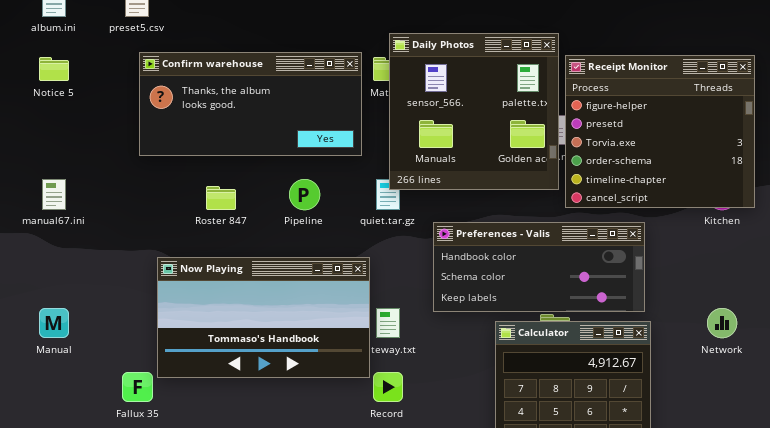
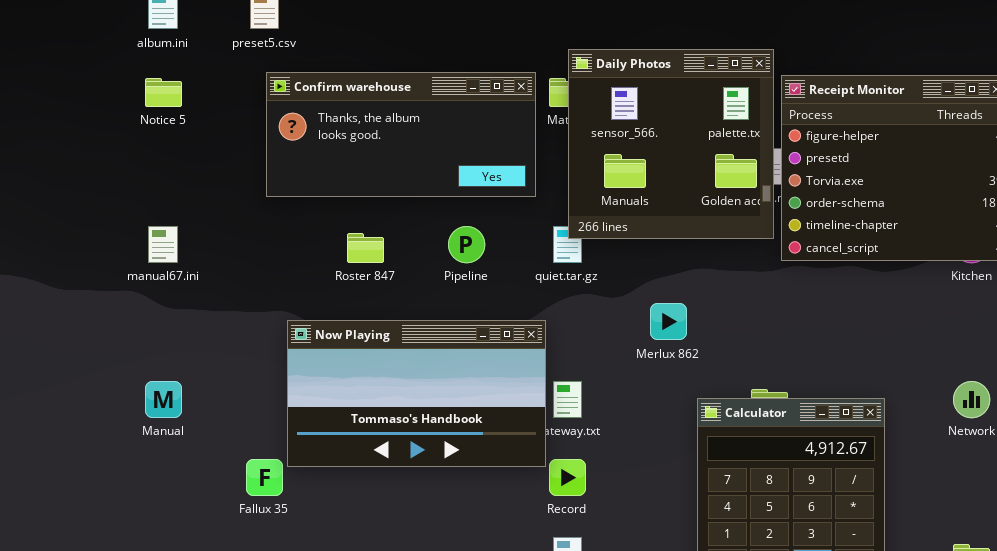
Preferences - Valis: [433,222,645,312] -> none, closed

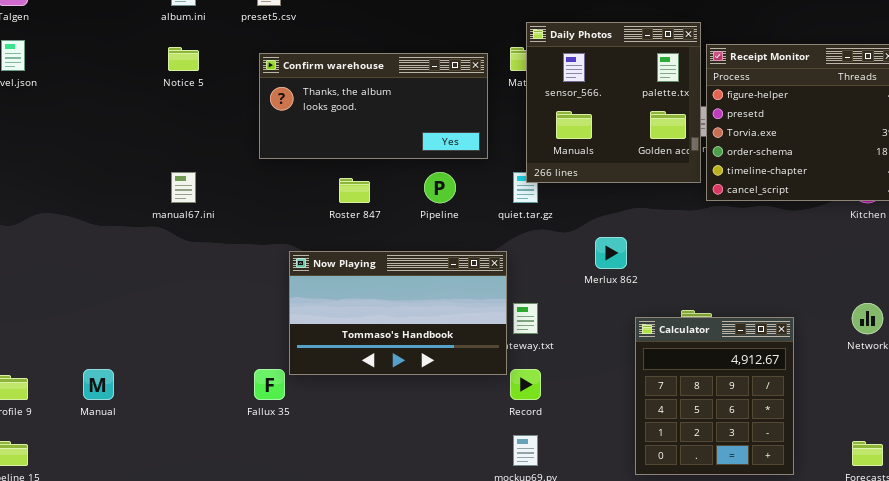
Confirm warehouse: [266,72,536,197] -> [259,53,488,159], moved
Manual: [145,381,182,418] -> [83,369,114,400], moved

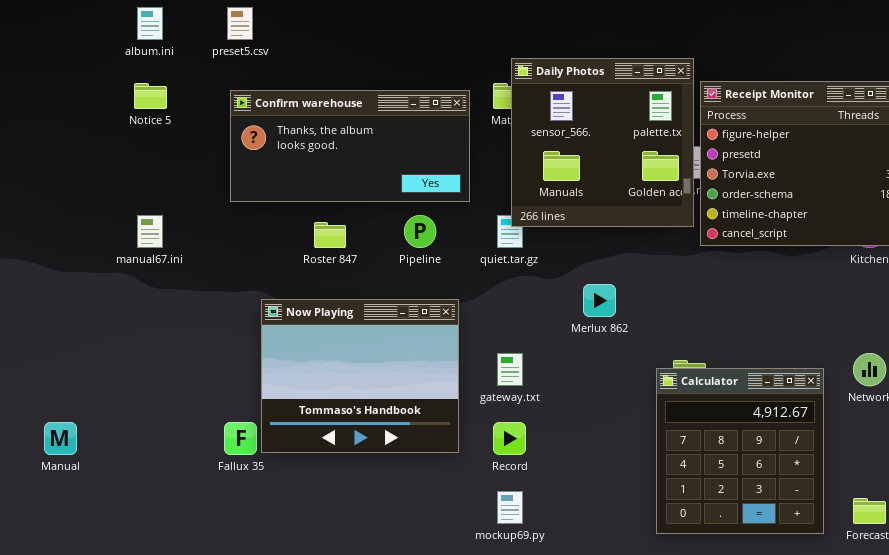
Now Playing: [289,251,507,375] -> [261,299,459,453], resized
Calculator: [635,317,794,475] -> [656,368,824,534], moved

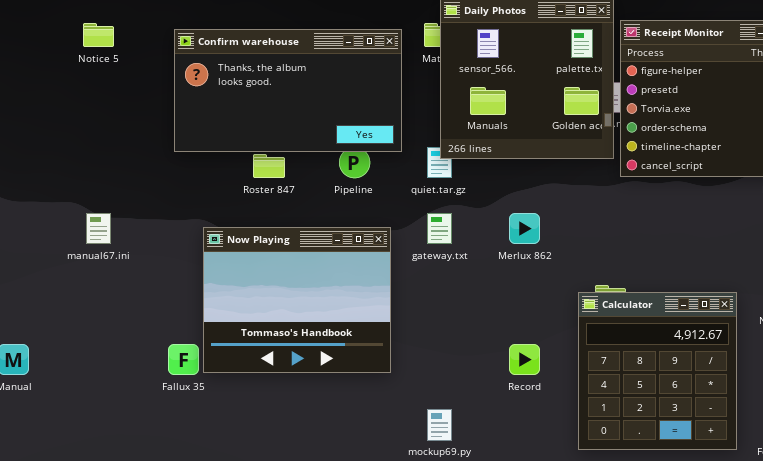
Confirm warehouse: [230,90,470,202] -> [174,29,402,152], resized
manual67.ini: [137,215,163,248] -> [86,213,111,244], moved
gateway.txt: [497,353,523,386] -> [427,213,452,244], moved
Record: [493,422,526,455] -> [509,344,540,375], moved

